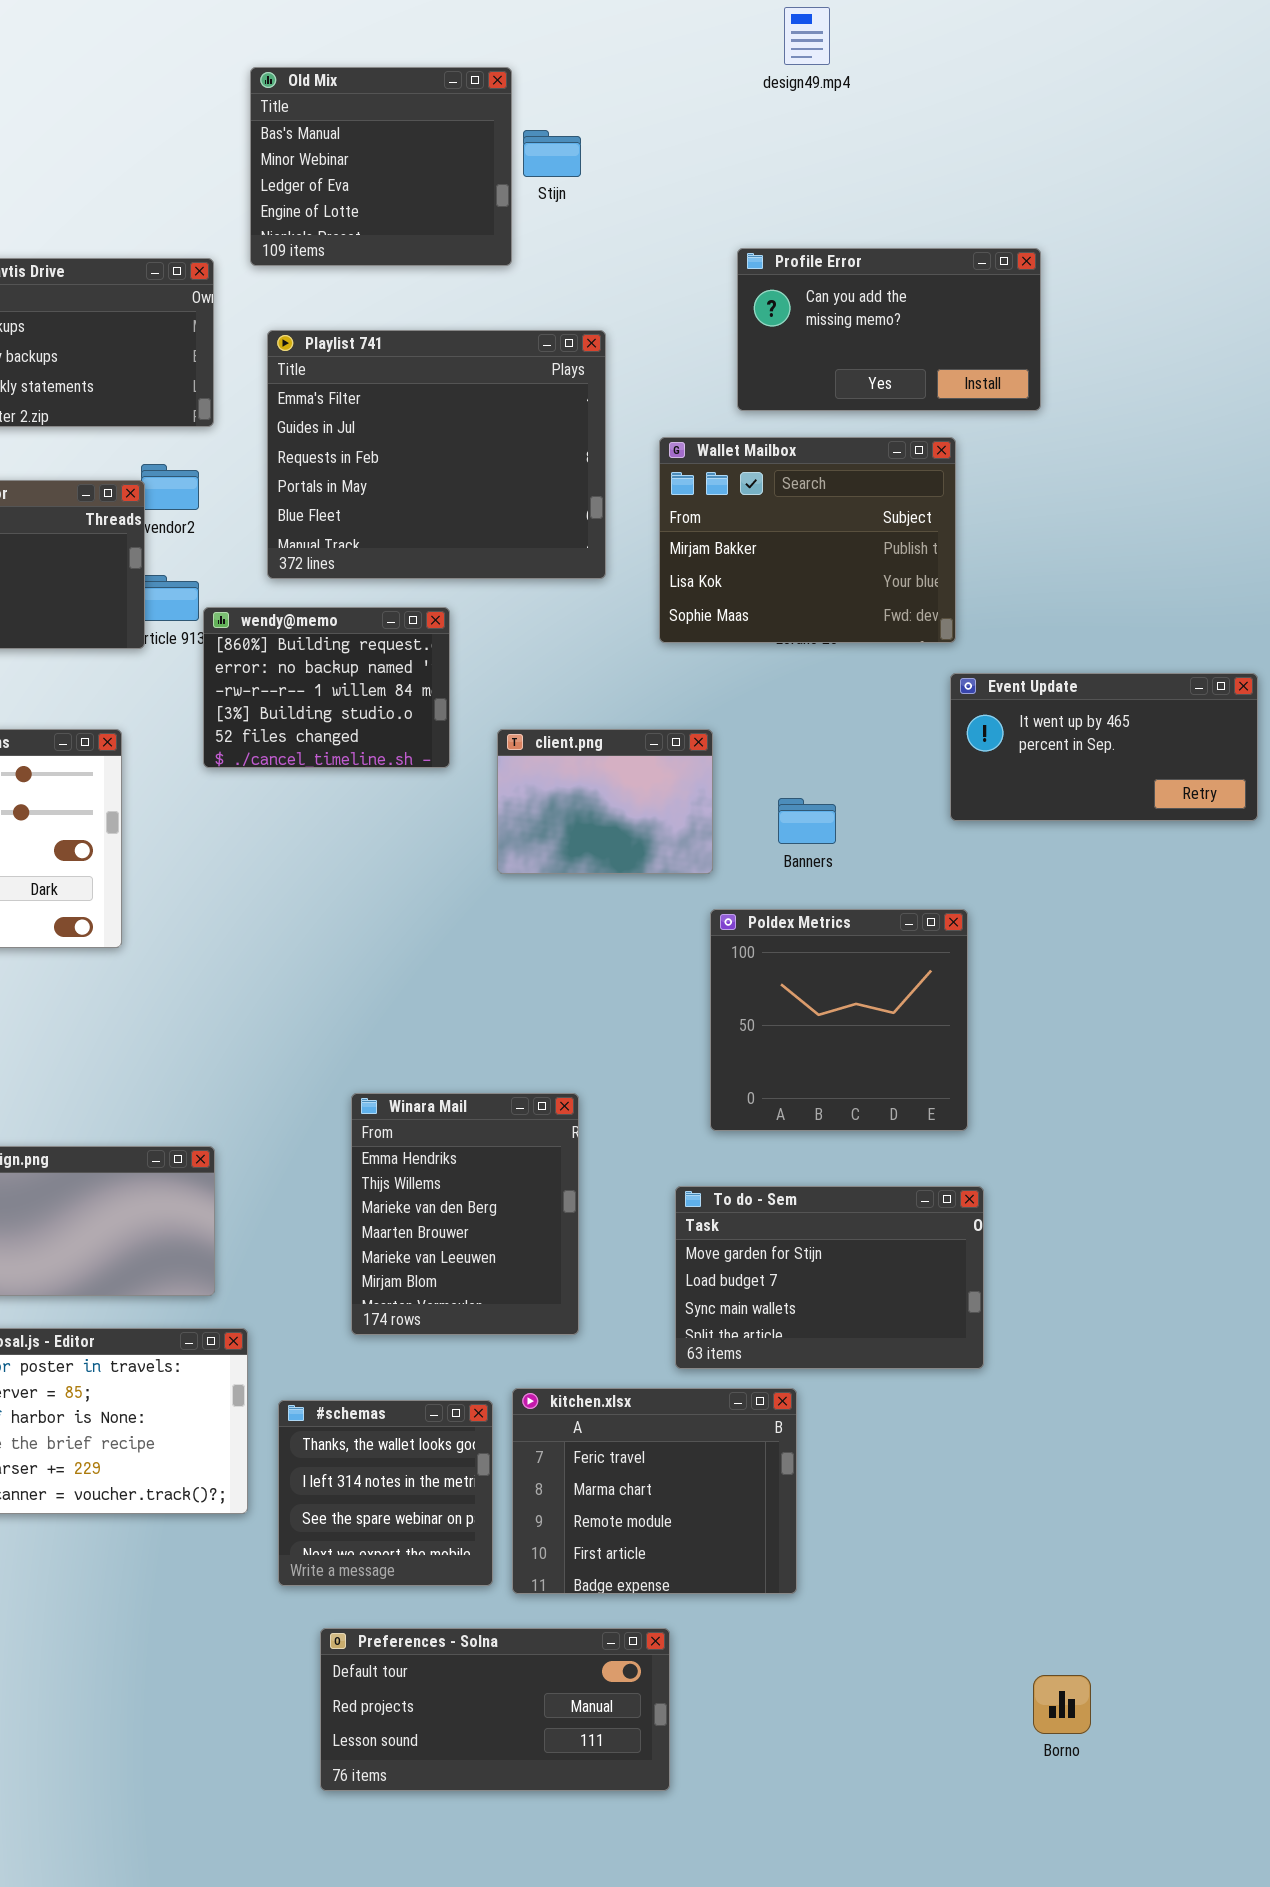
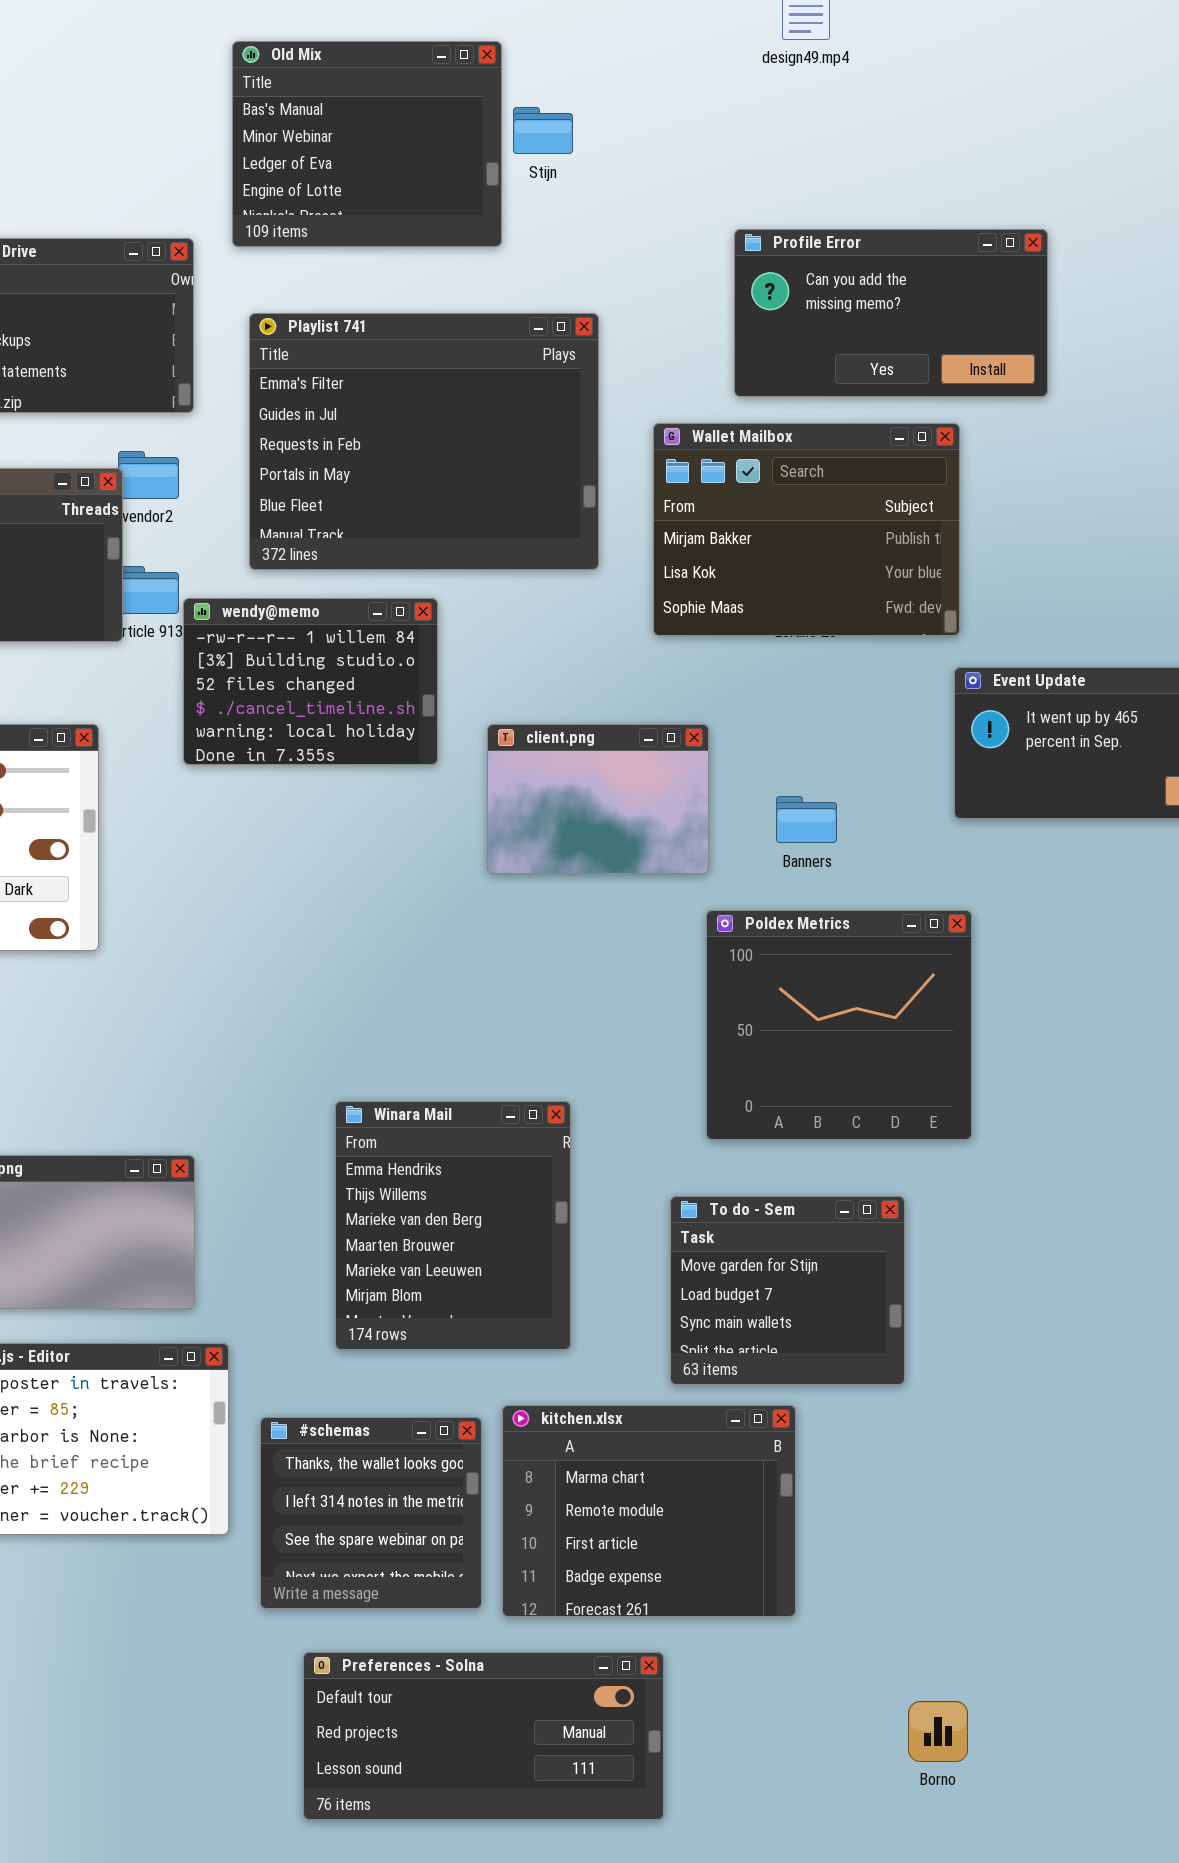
wendy@memo: [203,607,450,768] -> [183,598,438,765], scrolled down 2 rows
To do - Sem: [675,1186,984,1369] -> [670,1196,905,1385], resized
kitchen.xlsx: [512,1388,797,1594] -> [502,1405,796,1617], scrolled down 1 row
Borno: [1033,1675,1091,1734] -> [908,1701,968,1762], moved

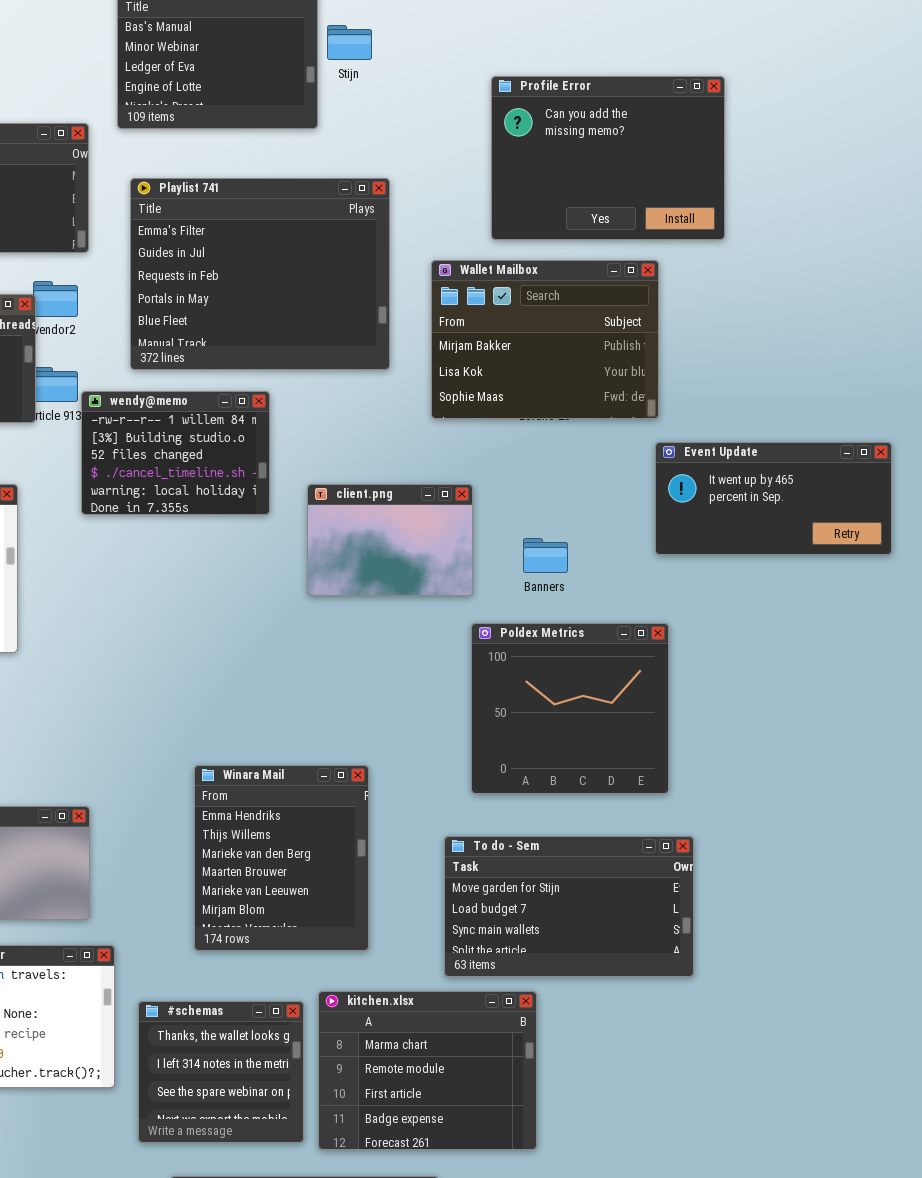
Profile Error: [734,229,1048,397] -> [491,76,725,240], resized
To do - Sem: [670,1196,905,1385] -> [444,836,694,977], resized

